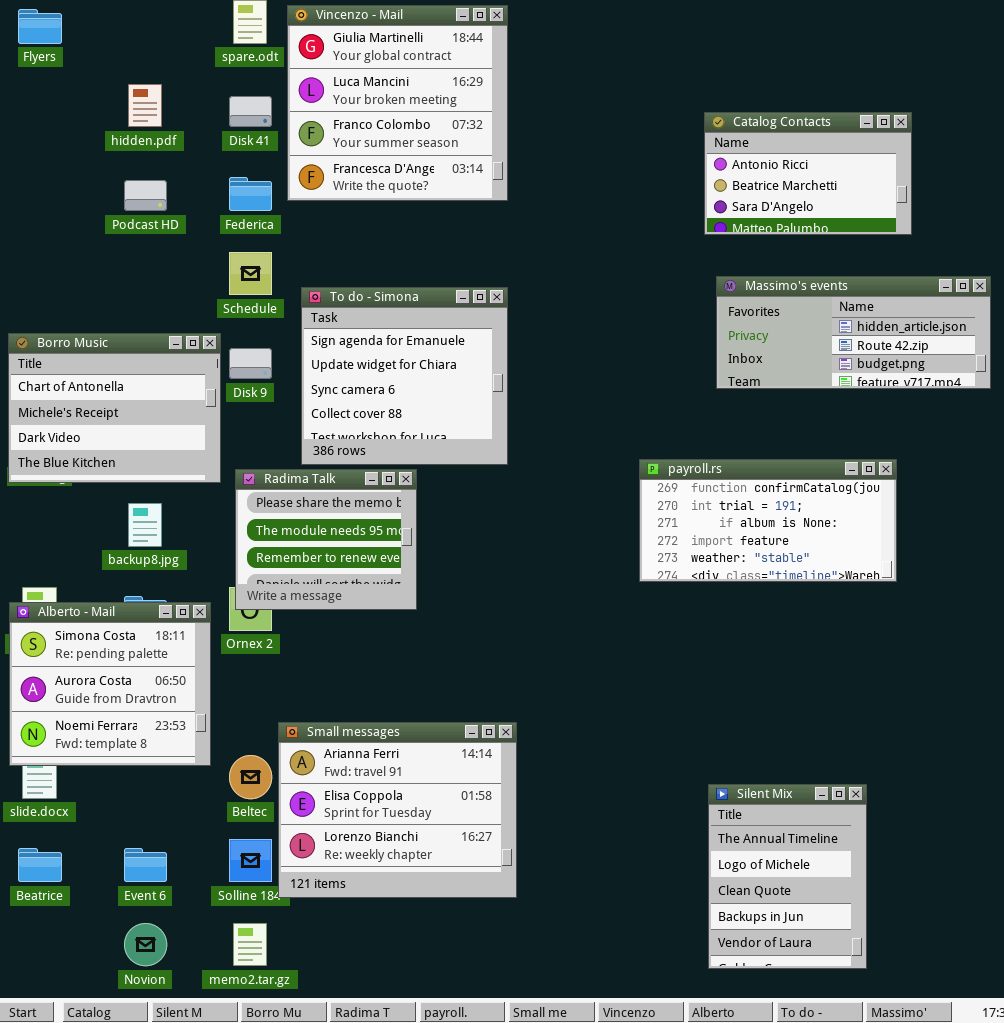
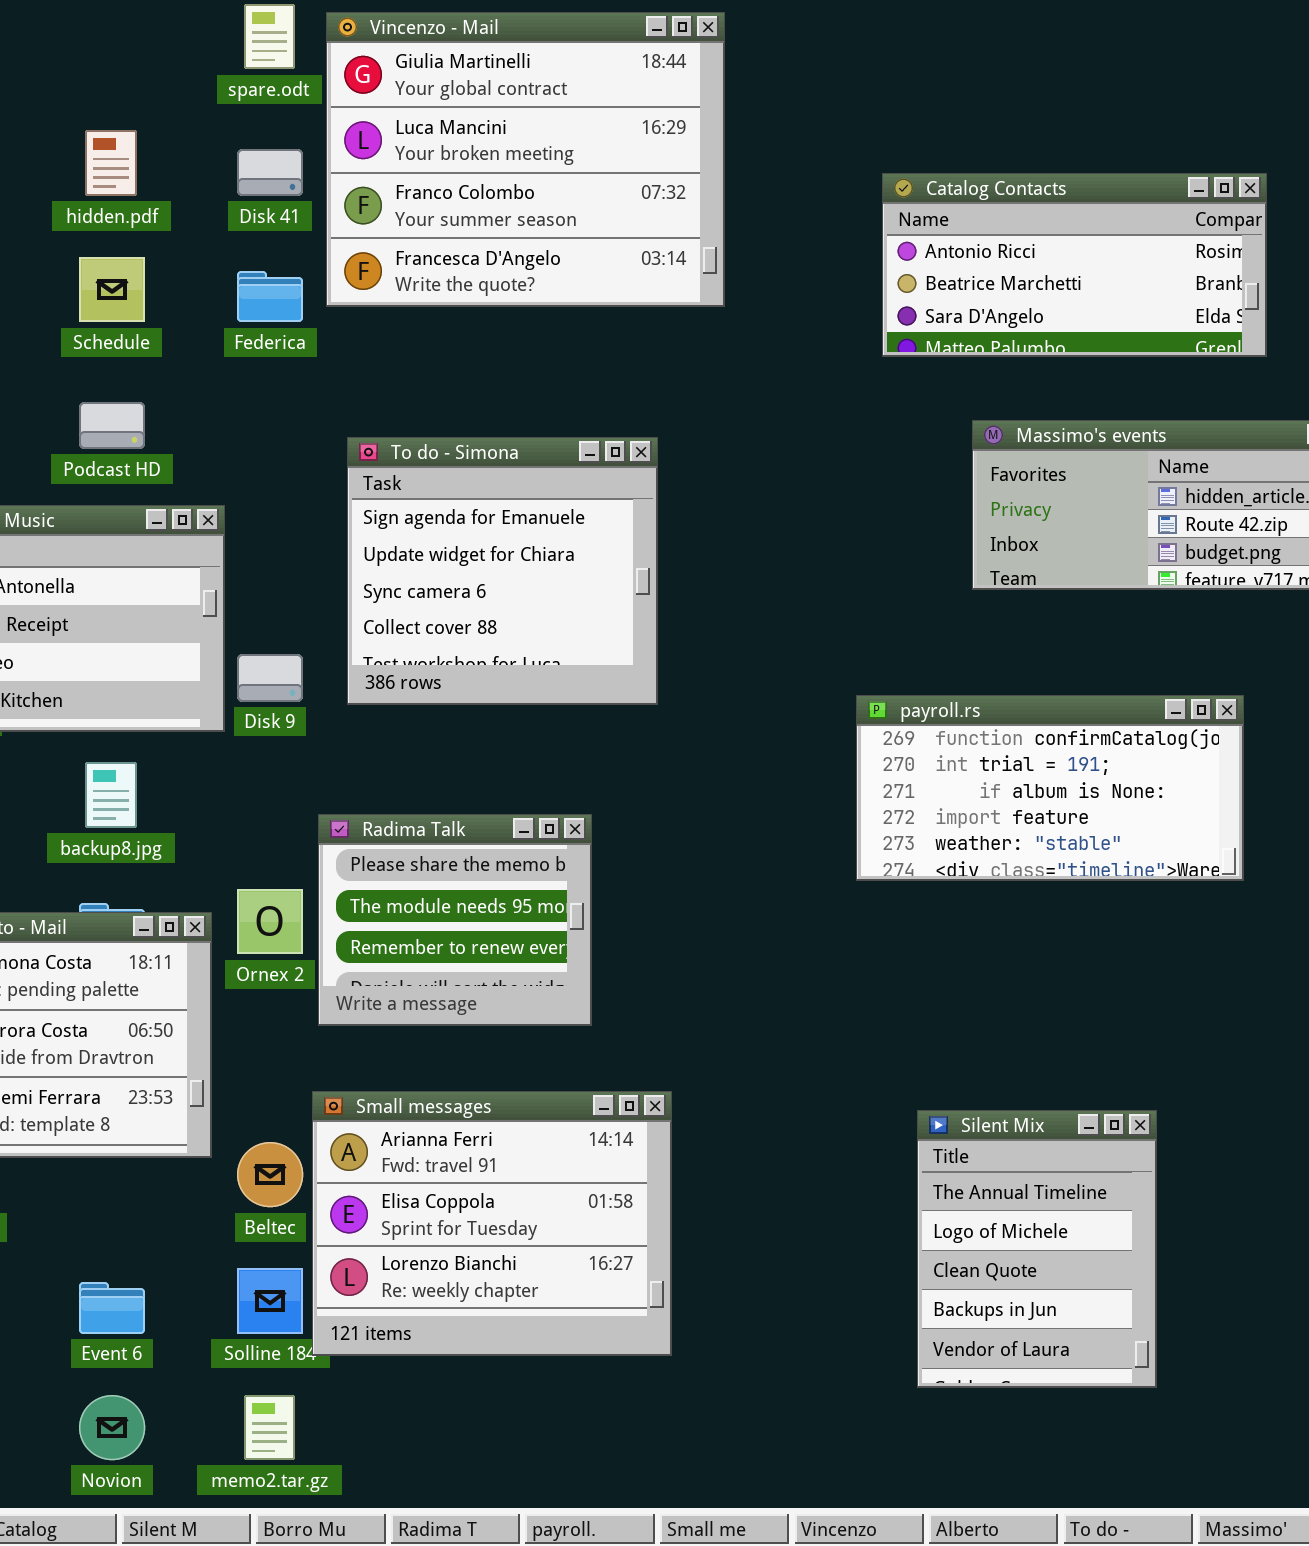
Vincenzo - Mail: [287,5,508,201] -> [326,12,725,307], resized
Catalog Contacts: [704,112,912,235] -> [882,173,1267,357], resized
Podcast HD: [124,180,167,211] -> [79,402,145,449], moved
Schedule: [229,252,272,295] -> [79,257,145,322], moved
Disk 9: [229,348,272,379] -> [237,654,303,702], moved
Radima Talk: [235,469,417,610] -> [318,814,592,1026], moved
Silent Mix: [708,784,867,969] -> [917,1110,1157,1388], moved

